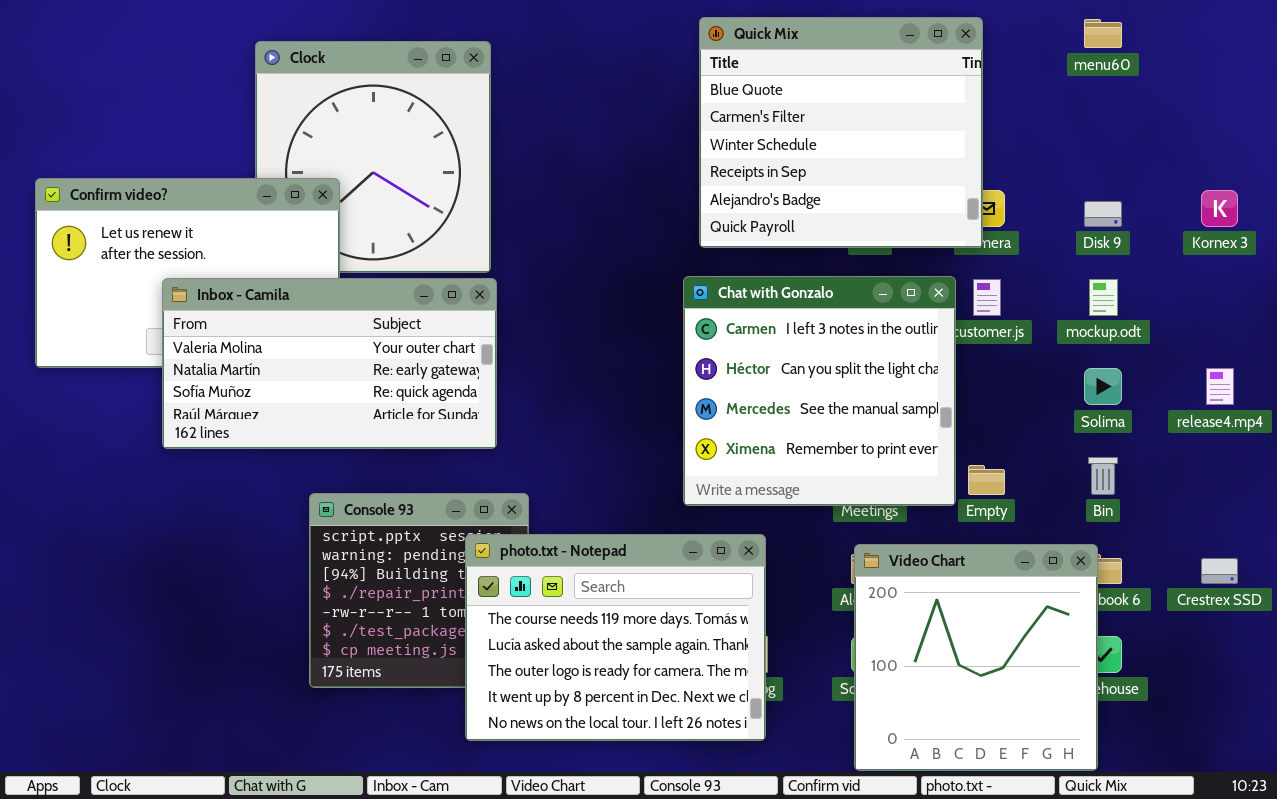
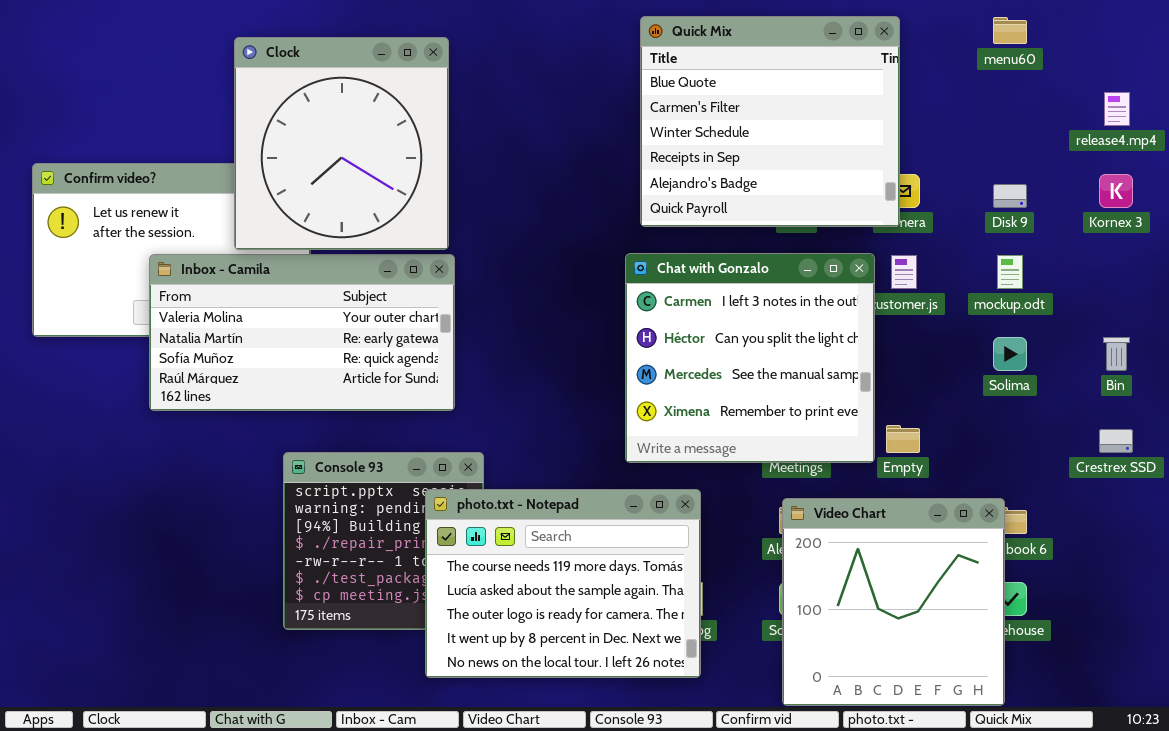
Clock: [255,41,491,273] -> [234,37,449,250], raised
release4.mp4: [1206,368,1234,405] -> [1104,92,1130,126], moved
Bin: [1088,457,1118,495] -> [1103,337,1130,371], moved
Crestrex SSD: [1201,558,1238,584] -> [1099,429,1133,453], moved

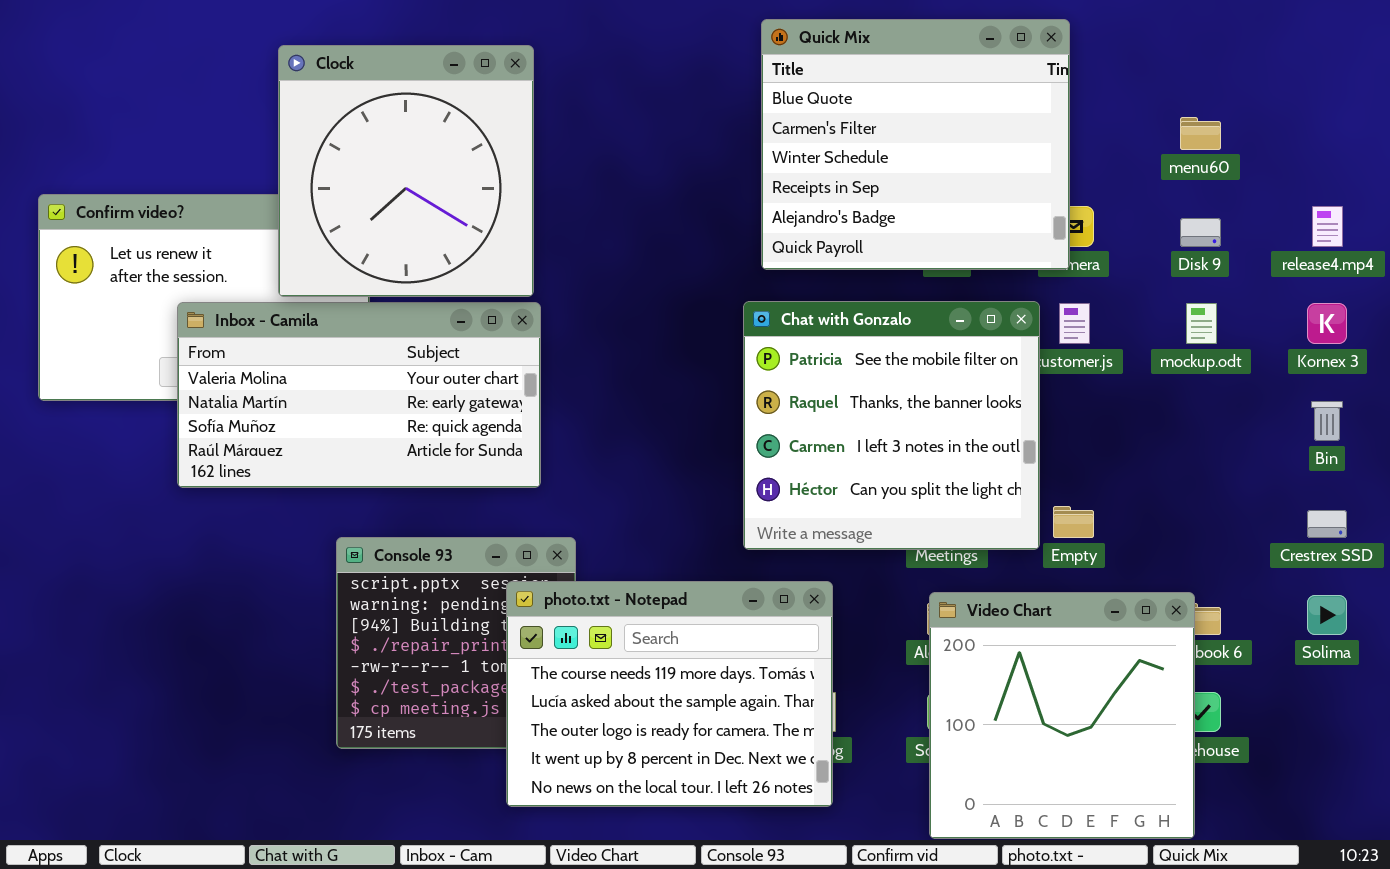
menu60: [993,17,1027,44] -> [1180,117,1221,150], moved
release4.mp4: [1104,92,1130,126] -> [1312,206,1343,247], moved
Kornex 3: [1099,174,1133,208] -> [1307,303,1347,344], moved
Chat with Gonzalo: [625,253,875,463] -> [743,301,1040,550], scrolled up 2 rows
Solima: [993,337,1027,371] -> [1307,595,1347,635], moved

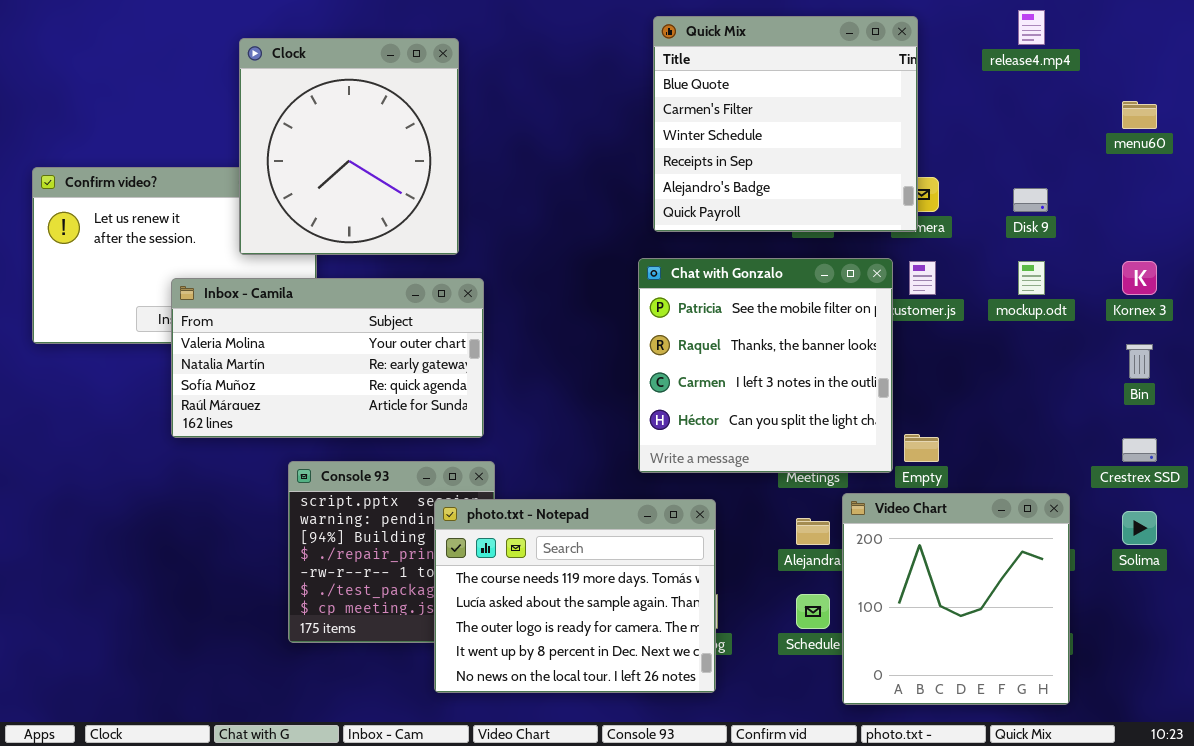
menu60: [1180,117,1221,150] -> [1122,101,1157,129], moved
release4.mp4: [1312,206,1343,247] -> [1018,10,1045,45], moved
Inbox - Camila: [177,302,541,488] -> [171,278,484,438], moved
Video Chart: [929,592,1195,839] -> [842,493,1070,705], moved

